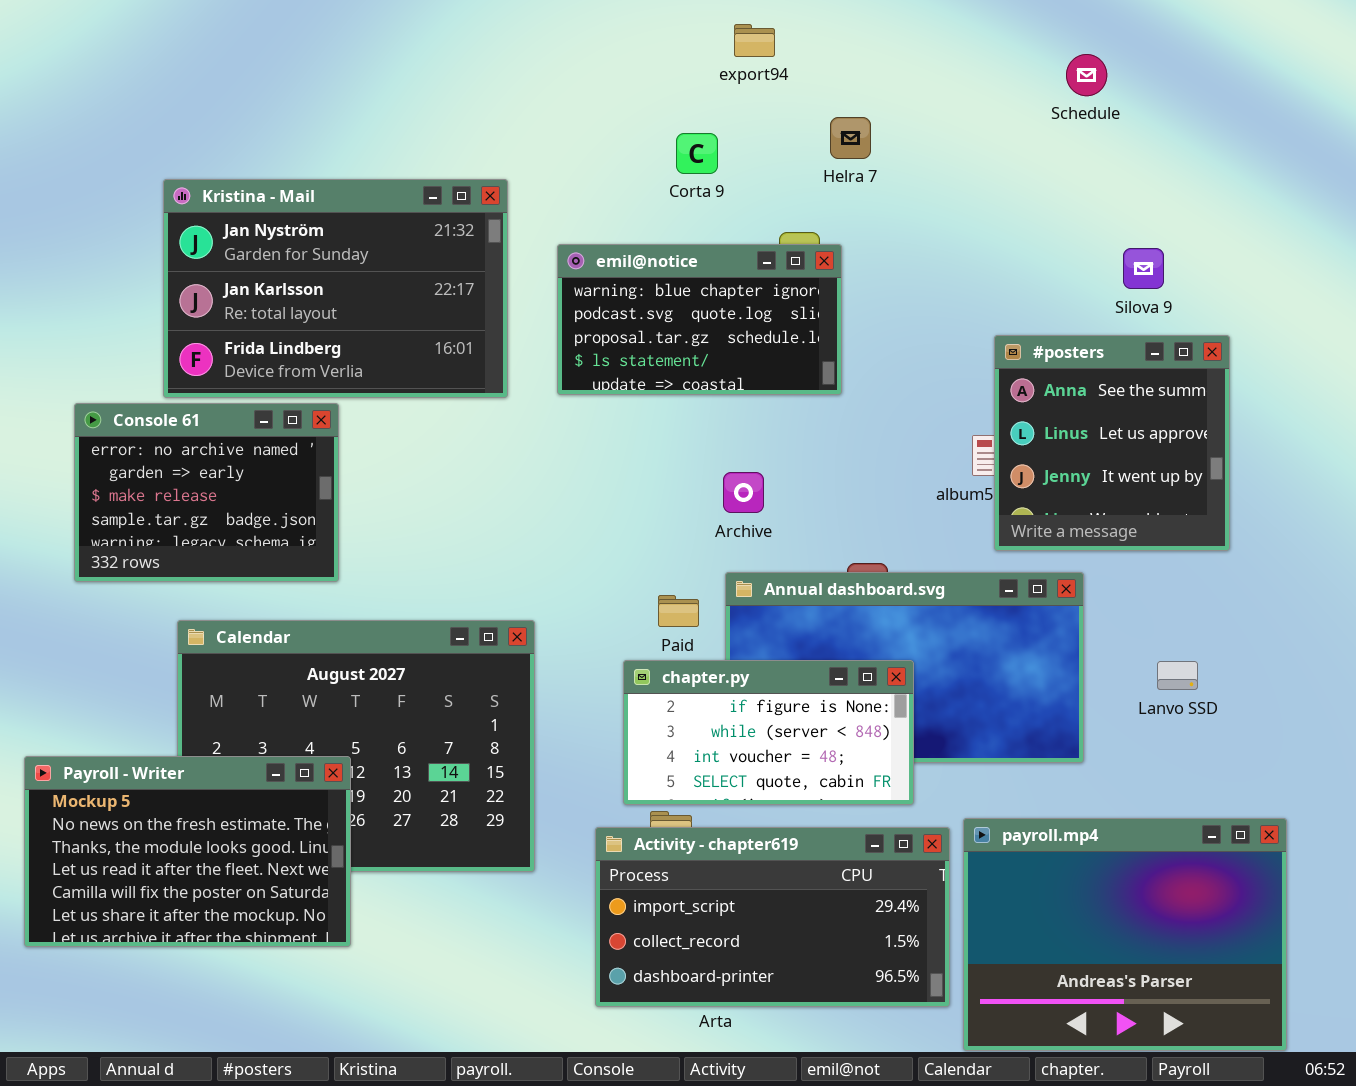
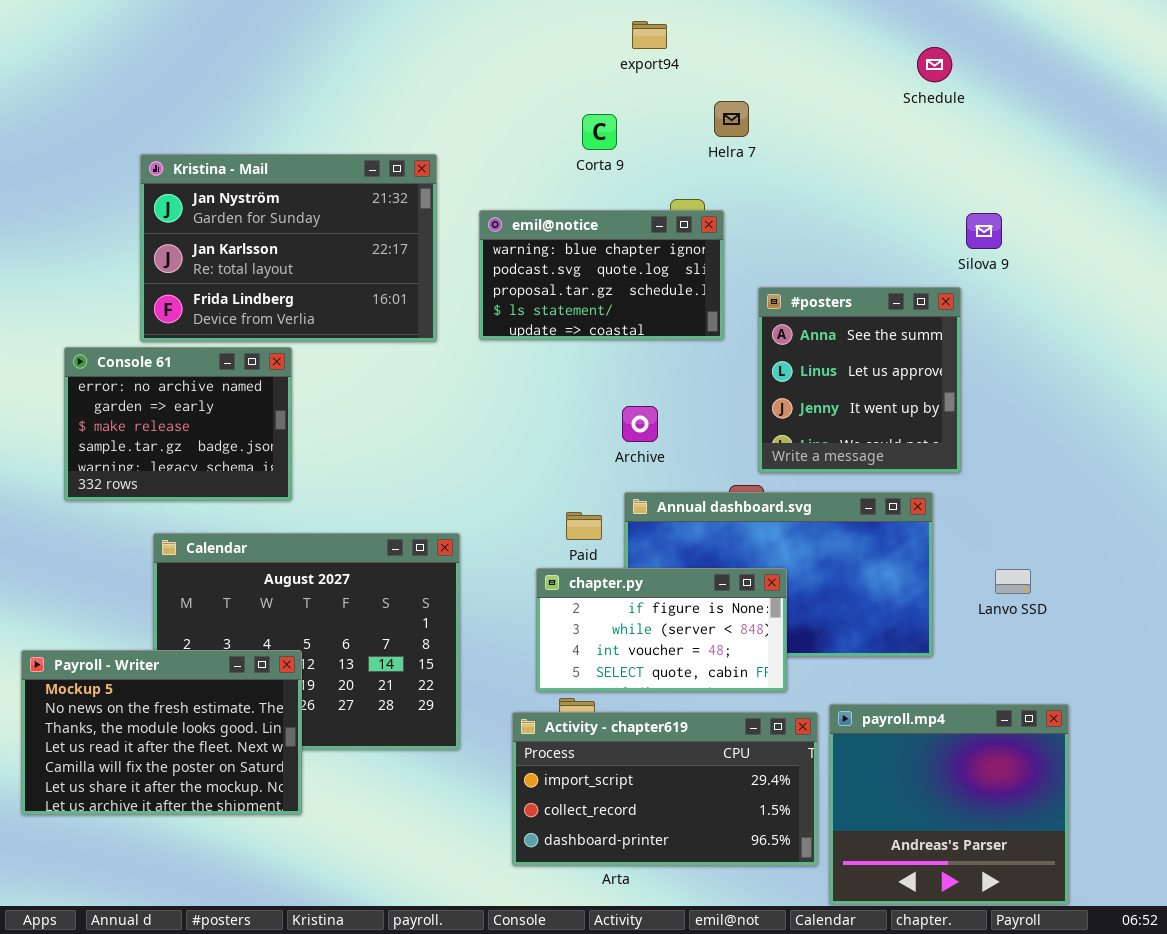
#posters: [994,335,1230,551] -> [758,287,961,473], moved
payroll.mp4: [963,818,1287,1051] -> [829,704,1069,905], resized

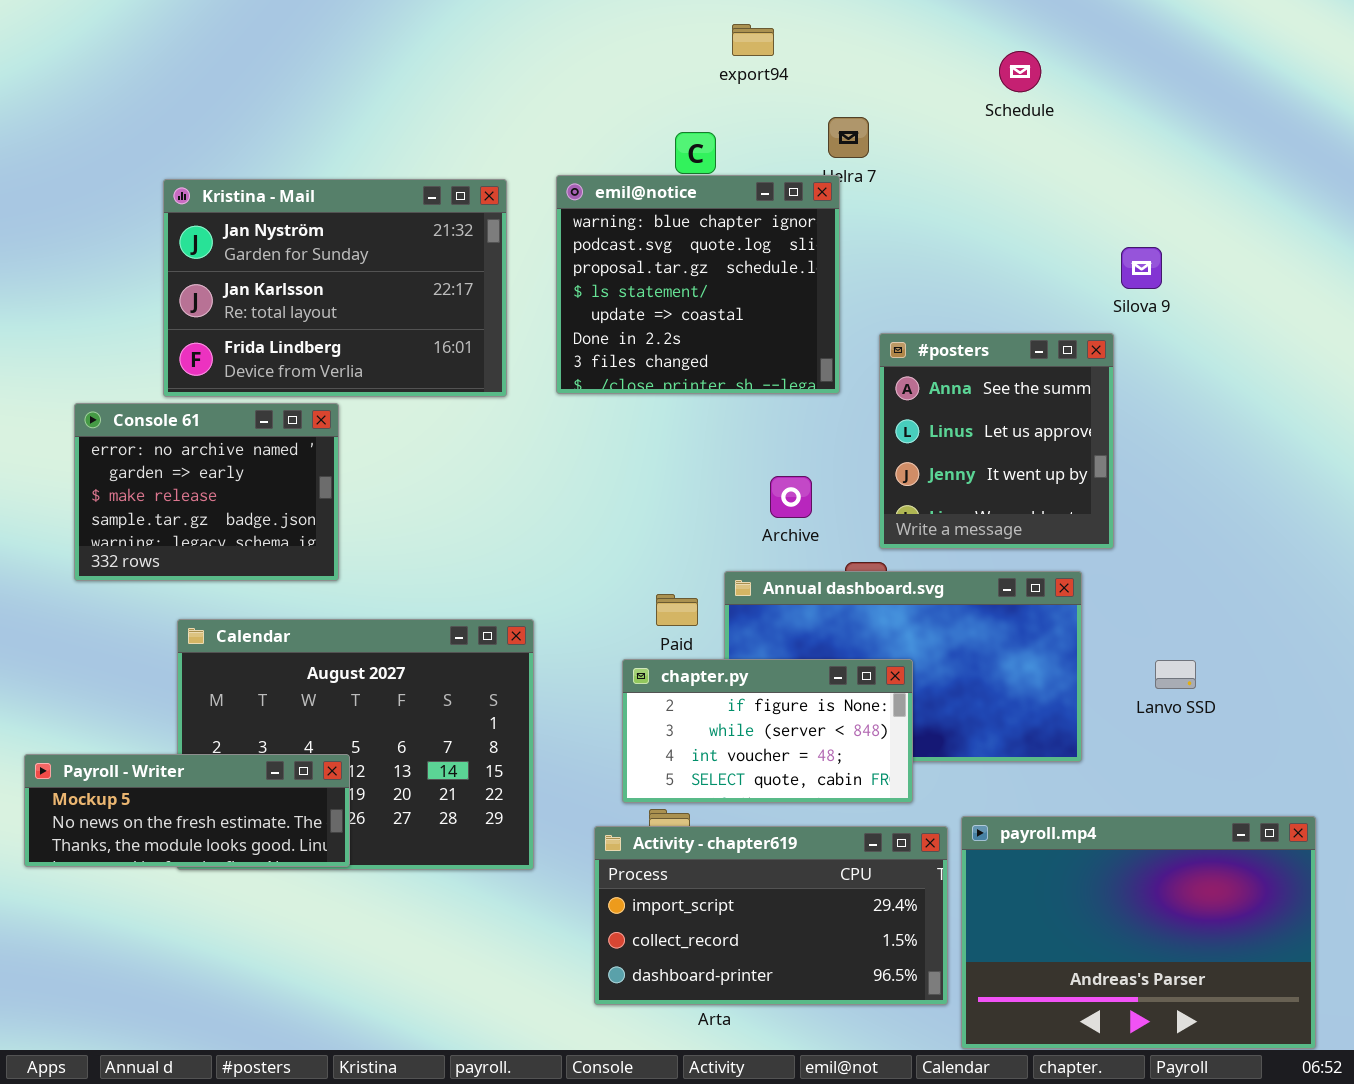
Schedule: [917,47,952,82] -> [999,51,1041,92], moved
emil@notice: [479,210,724,340] -> [556,175,840,394], resized
Archive: [622,406,658,442] -> [770,476,812,518], moved
Payroll - Writer: [21,650,302,815] -> [24,754,350,867], resized
payroll.mp4: [829,704,1069,905] -> [961,816,1316,1049], resized

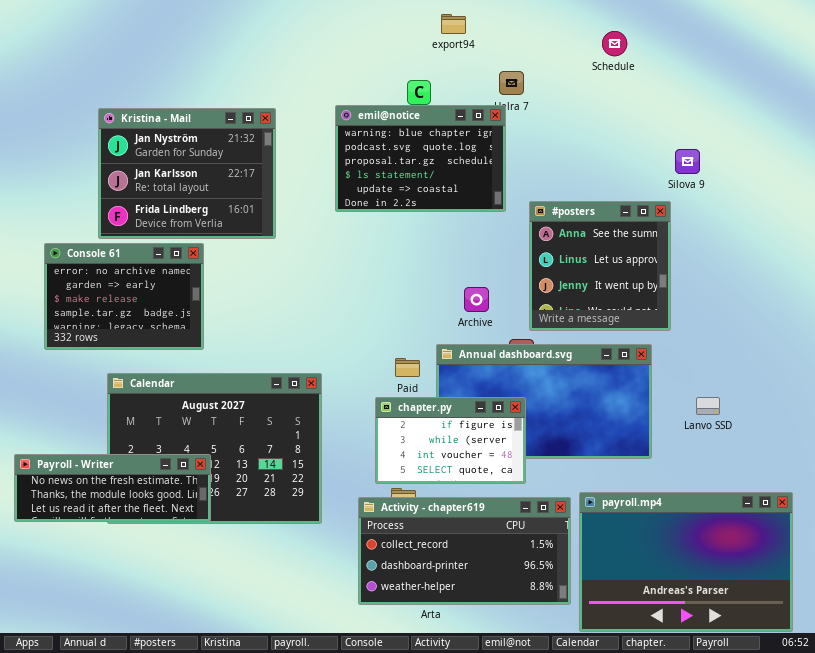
emil@notice: [556,175,840,394] -> [335,105,506,212], resized
Kristina - Mail: [163,179,507,397] -> [98,108,276,239], resized
chapter.py: [622,659,913,803] -> [375,397,526,484], resized
Payroll - Writer: [24,754,350,867] -> [14,454,211,522], scrolled down 1 row
Activity - chapter619: [594,826,948,1005] -> [358,497,571,605], scrolled down 1 row

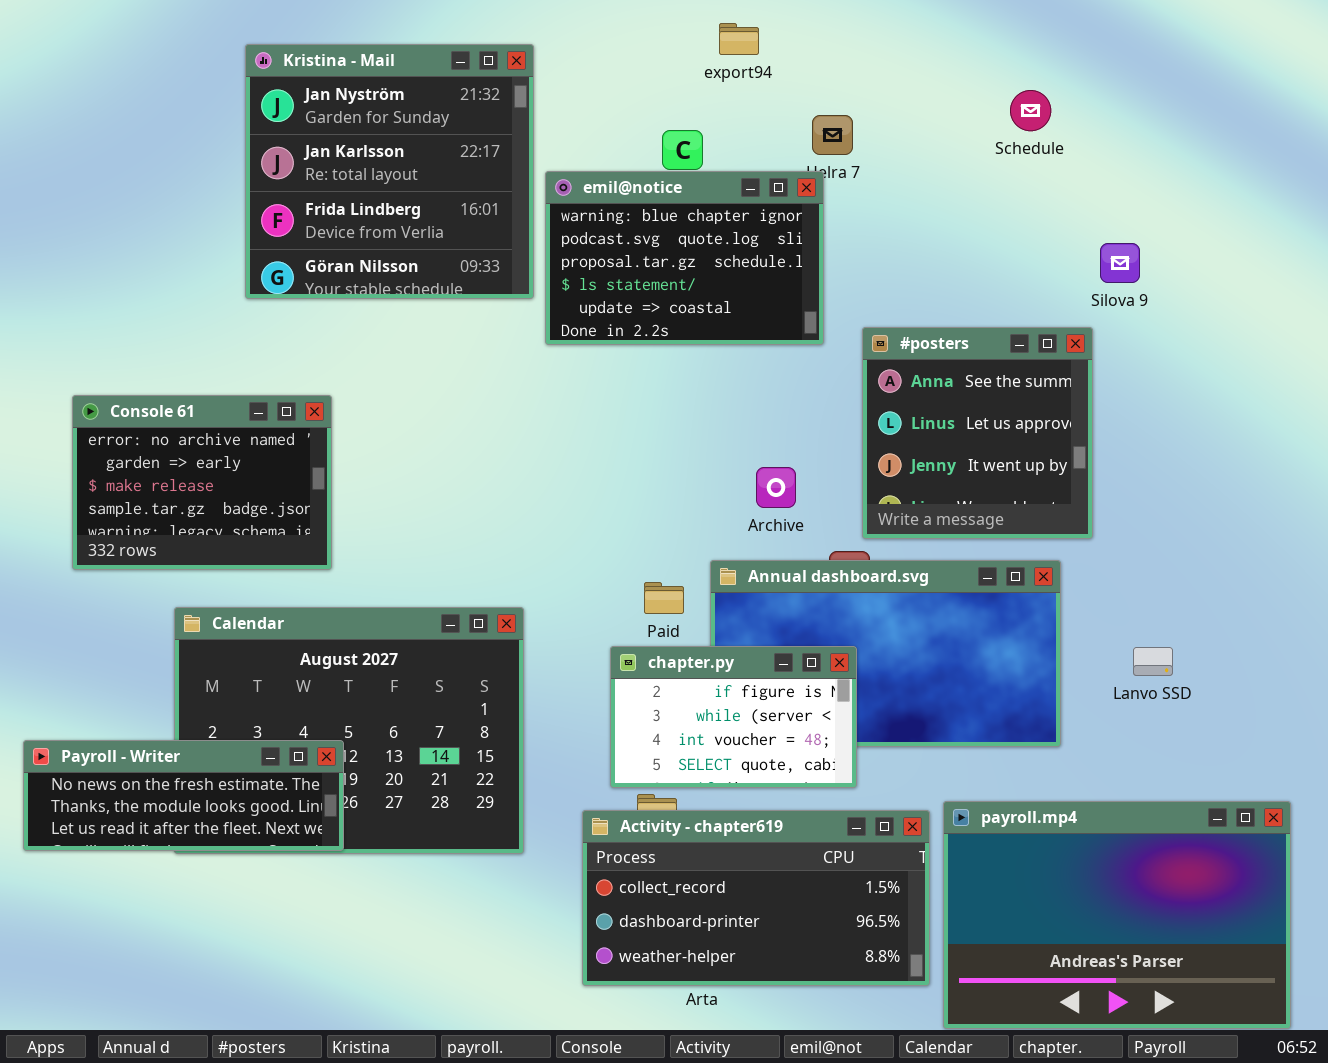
Schedule: [602,31,627,56] -> [1010,90,1051,131], moved
Kristina - Mail: [98,108,276,239] -> [245,44,534,299], moved, resized

